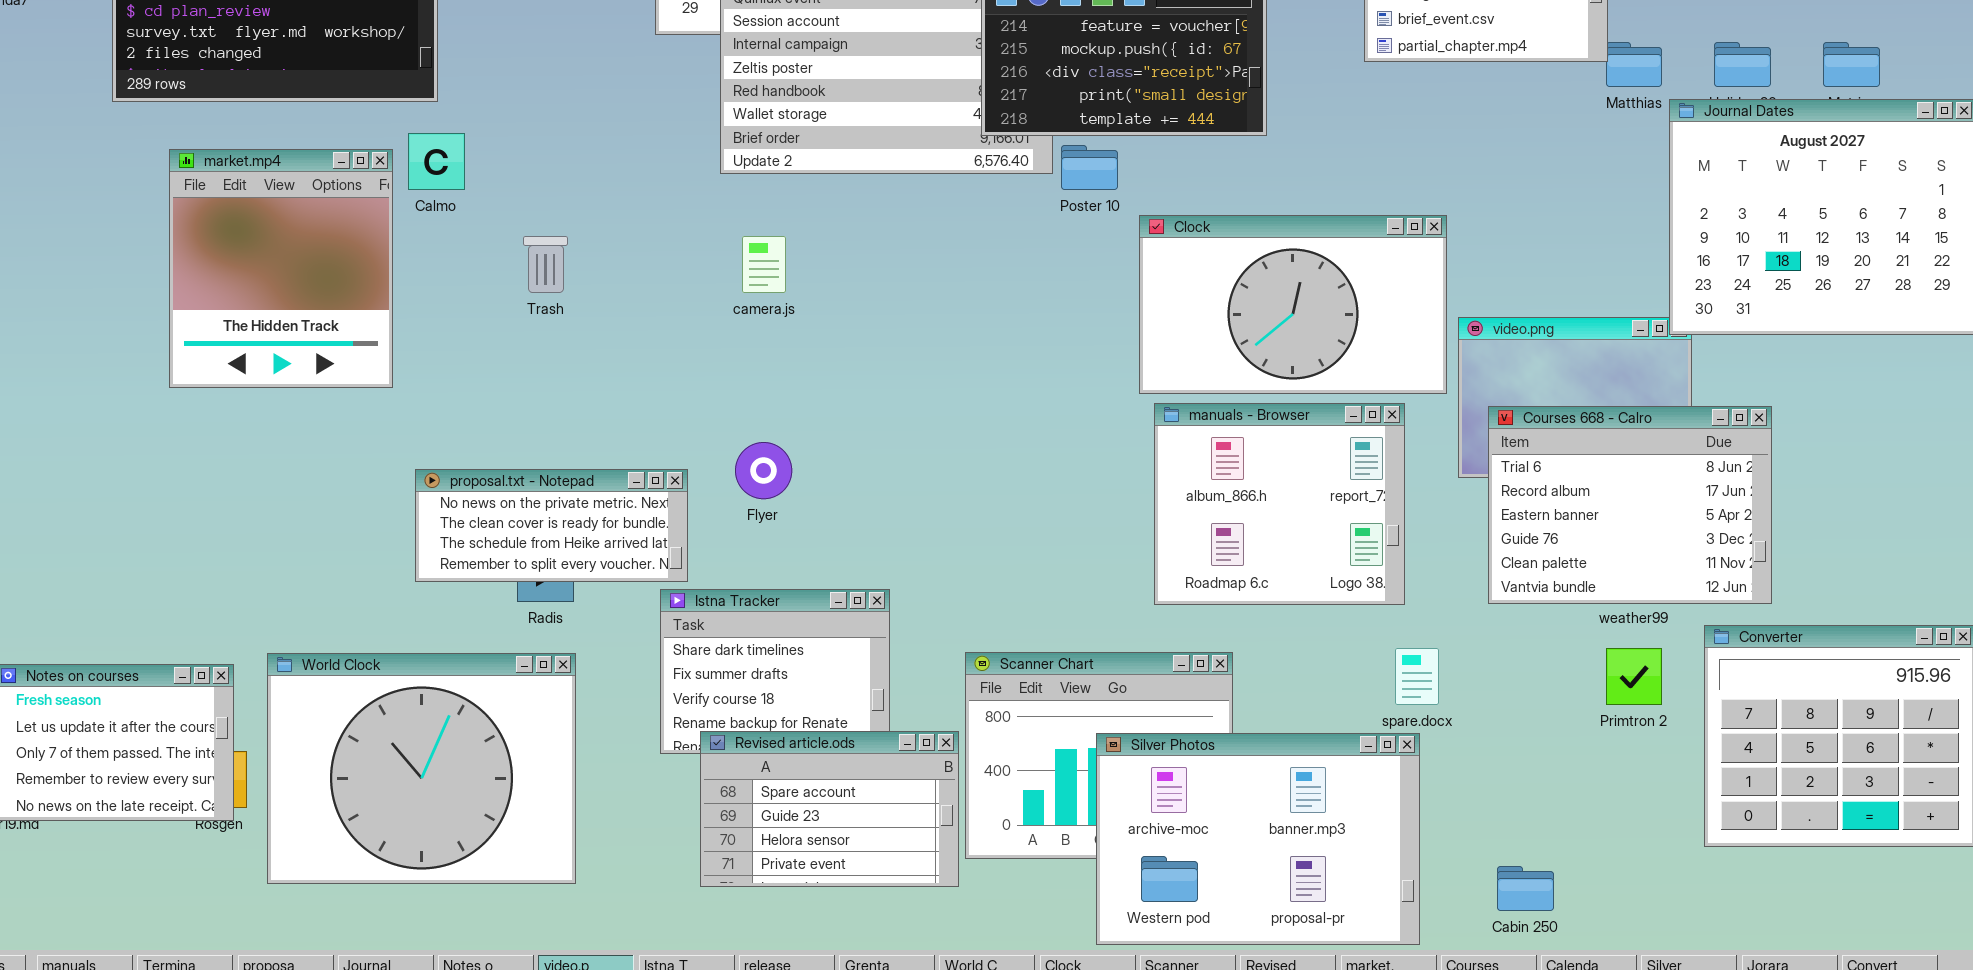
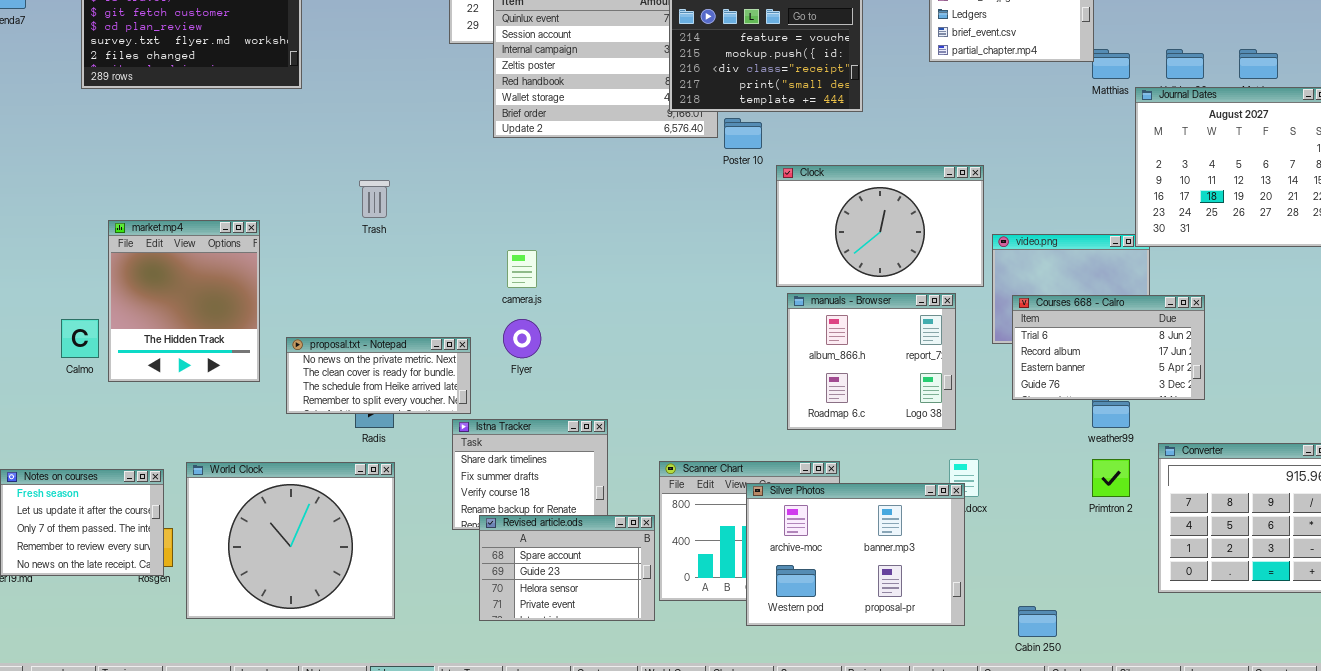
Calmo: [408,133,465,190] -> [61,319,99,358], moved
market.mp4: [169,149,393,388] -> [108,220,260,382], moved
camera.js: [742,236,786,293] -> [507,250,537,288], moved
Courses 668 - Calro: [1488,406,1772,604] -> [1012,295,1205,400], resized
Silver Photos: [1096,733,1420,945] -> [746,483,965,626], moved

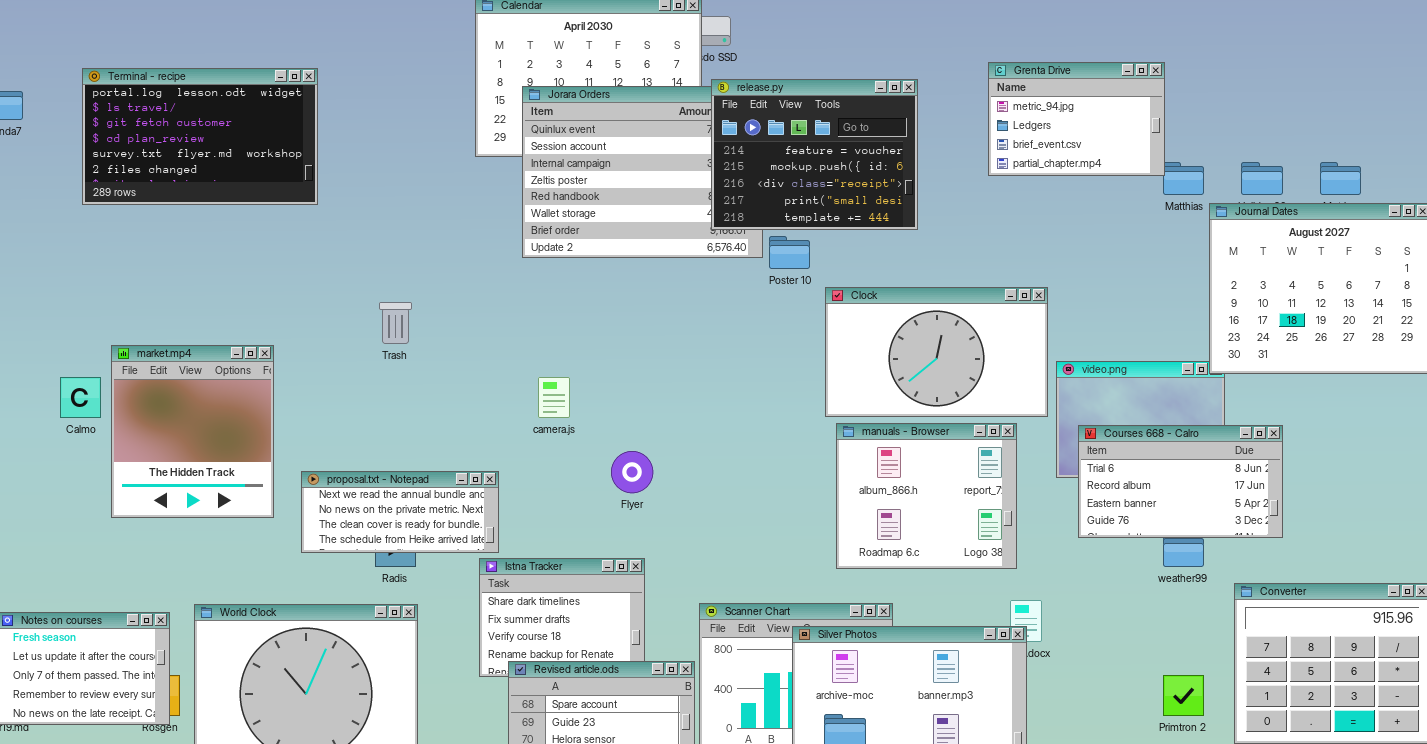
Calmo: [61,319,99,358] -> [60,377,101,418], moved
Flyer: [503,319,541,358] -> [611,451,653,493], moved
proposal.txt - Notepad: [286,337,471,414] -> [301,471,499,553], scrolled up 1 row
Primtron 2: [1092,459,1130,497] -> [1163,675,1204,716], moved

